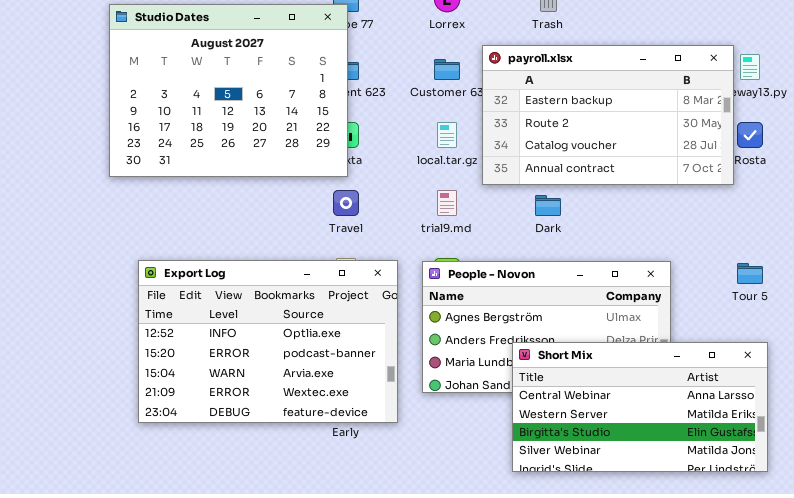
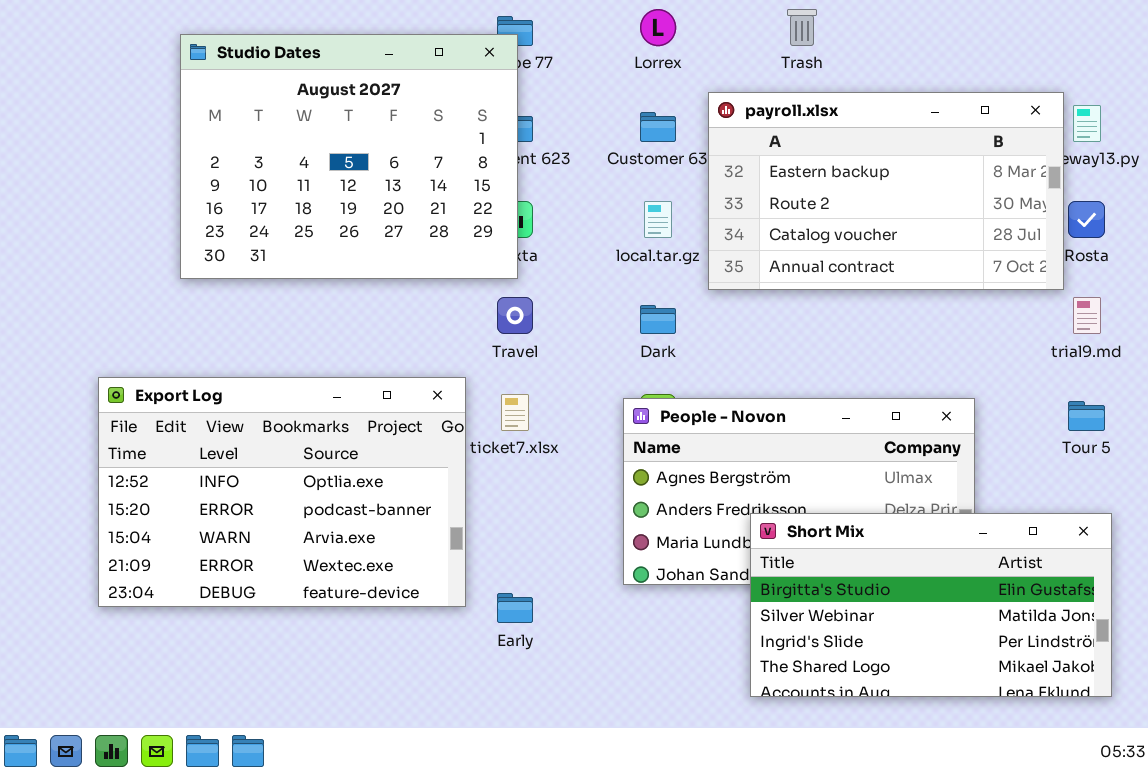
trial9.md: [437,190,457,216] -> [1073,297,1101,334], moved
Dark: [535,195,561,216] -> [640,305,676,334], moved
Export Log: [138,260,398,423] -> [98,377,466,607], moved
Short Mix: [512,342,768,472] -> [750,513,1112,697], scrolled down 2 rows

